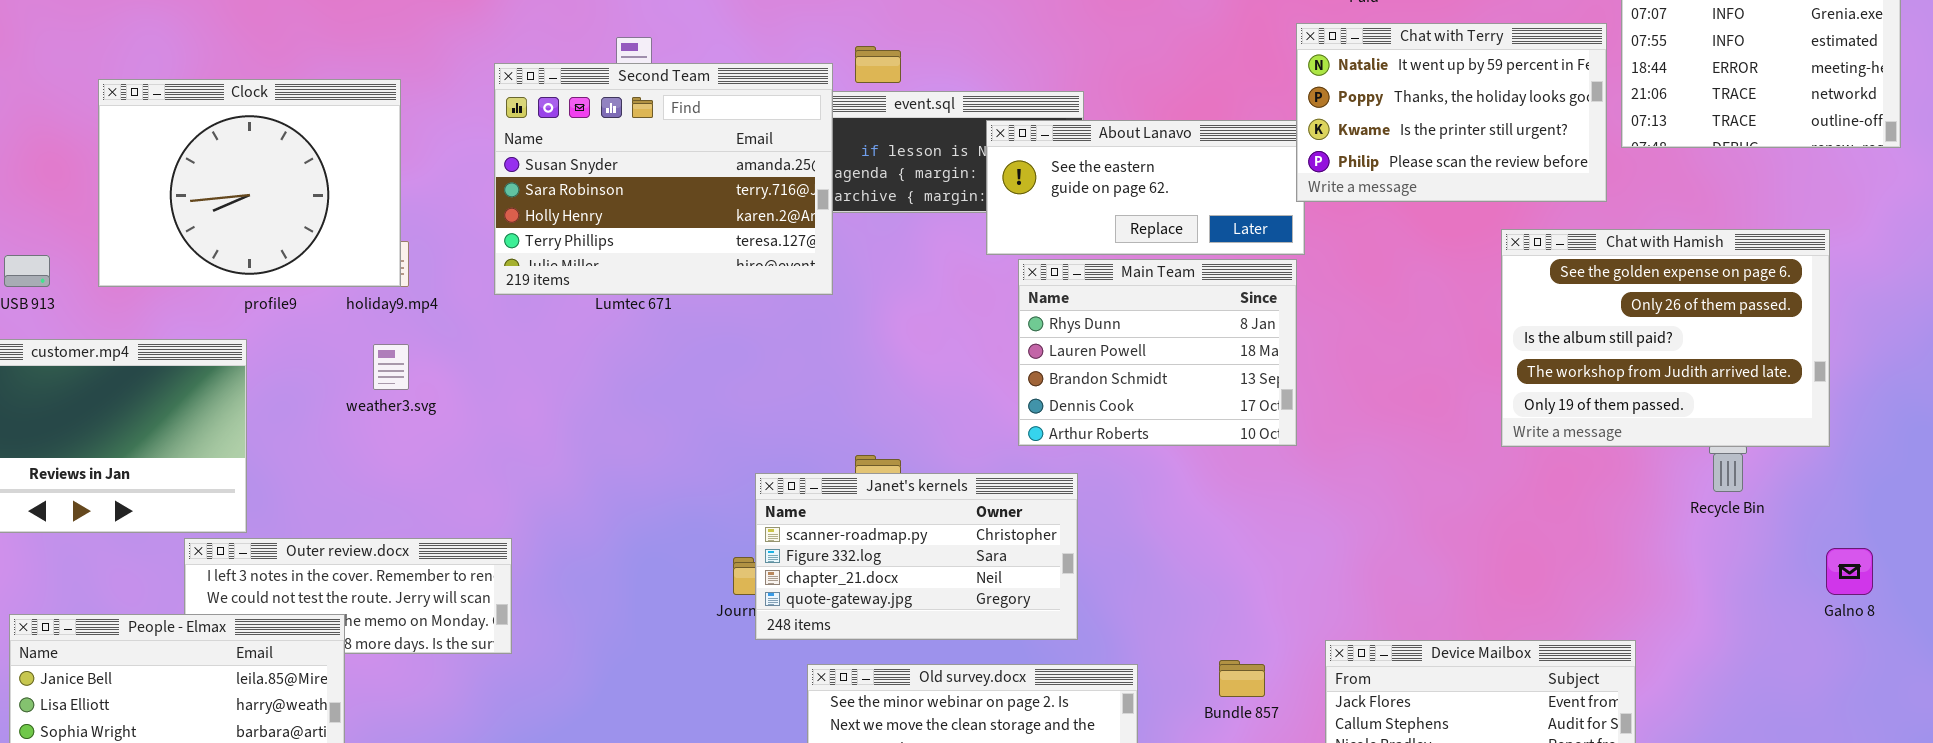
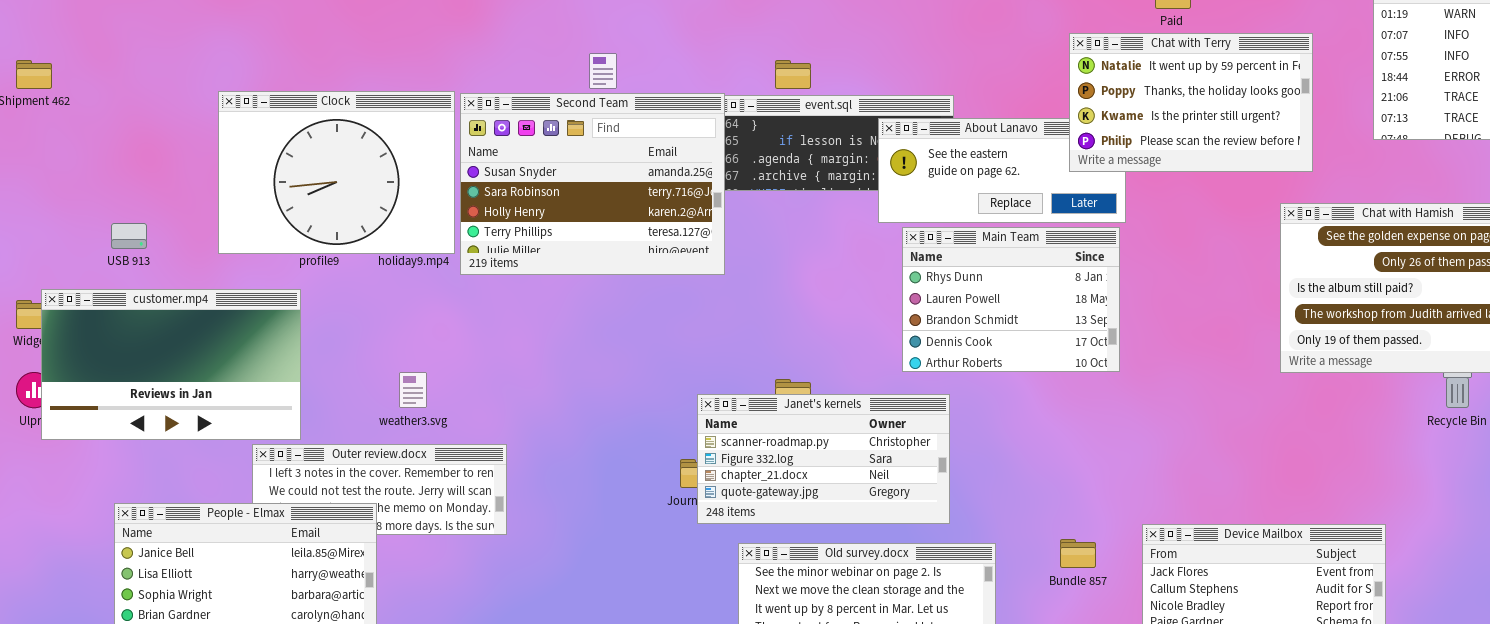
Chat with Terry: [1296,23,1607,202] -> [1069,33,1313,172], moved
Second Team: [494,63,833,295] -> [460,93,725,275], moved
Clock: [98,79,401,287] -> [218,91,455,254], moved
weather3.svg: [373,344,409,390] -> [399,372,427,408], moved

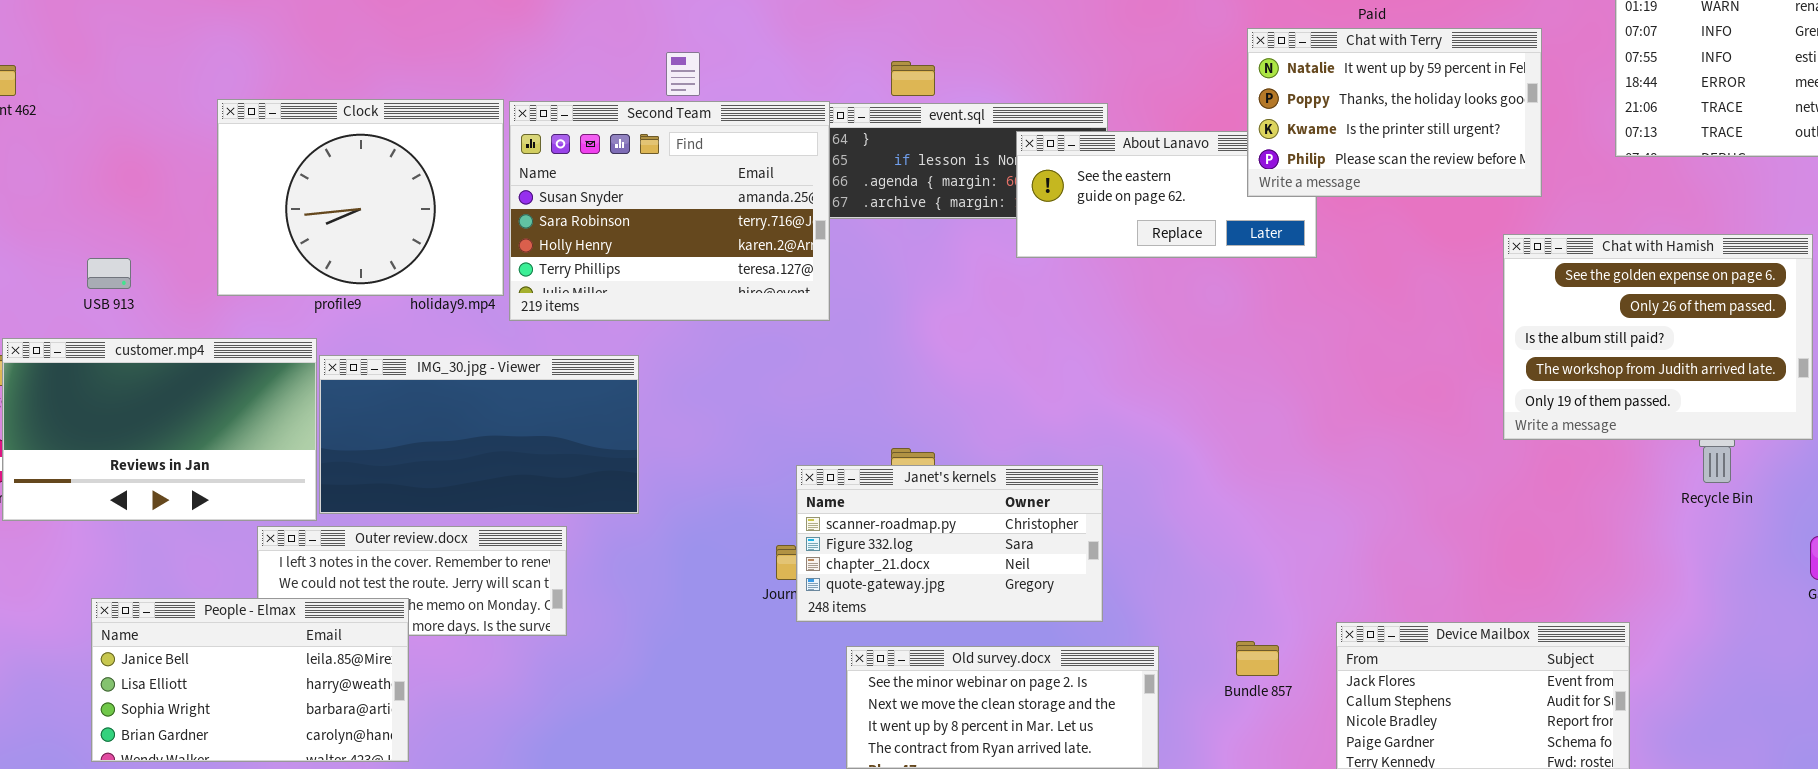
Main Team: [902,227,1120,372] -> none, closed
IMG_30.jpg - Viewer: none -> [319,355,639,514], opened

